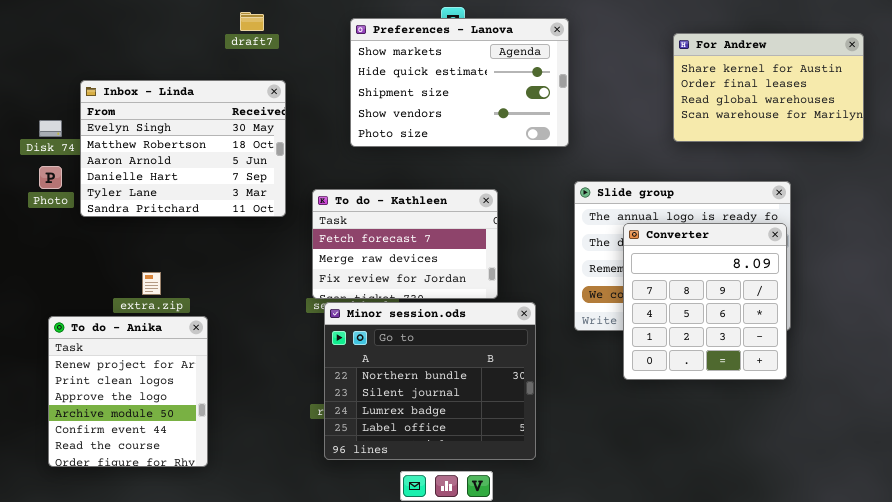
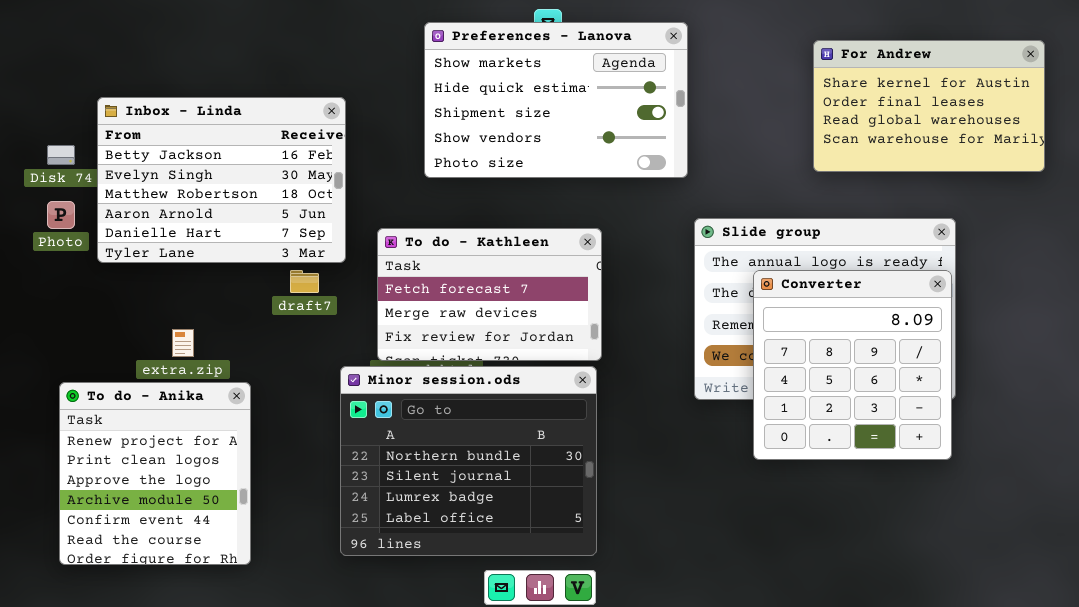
draft7: [240,12,264,31] -> [290,270,319,293], moved
Inbox - Linda: [80,80,286,217] -> [97,97,346,263], scrolled up 1 row
Minor session.ods: [324,302,536,460] -> [340,366,597,556], moved

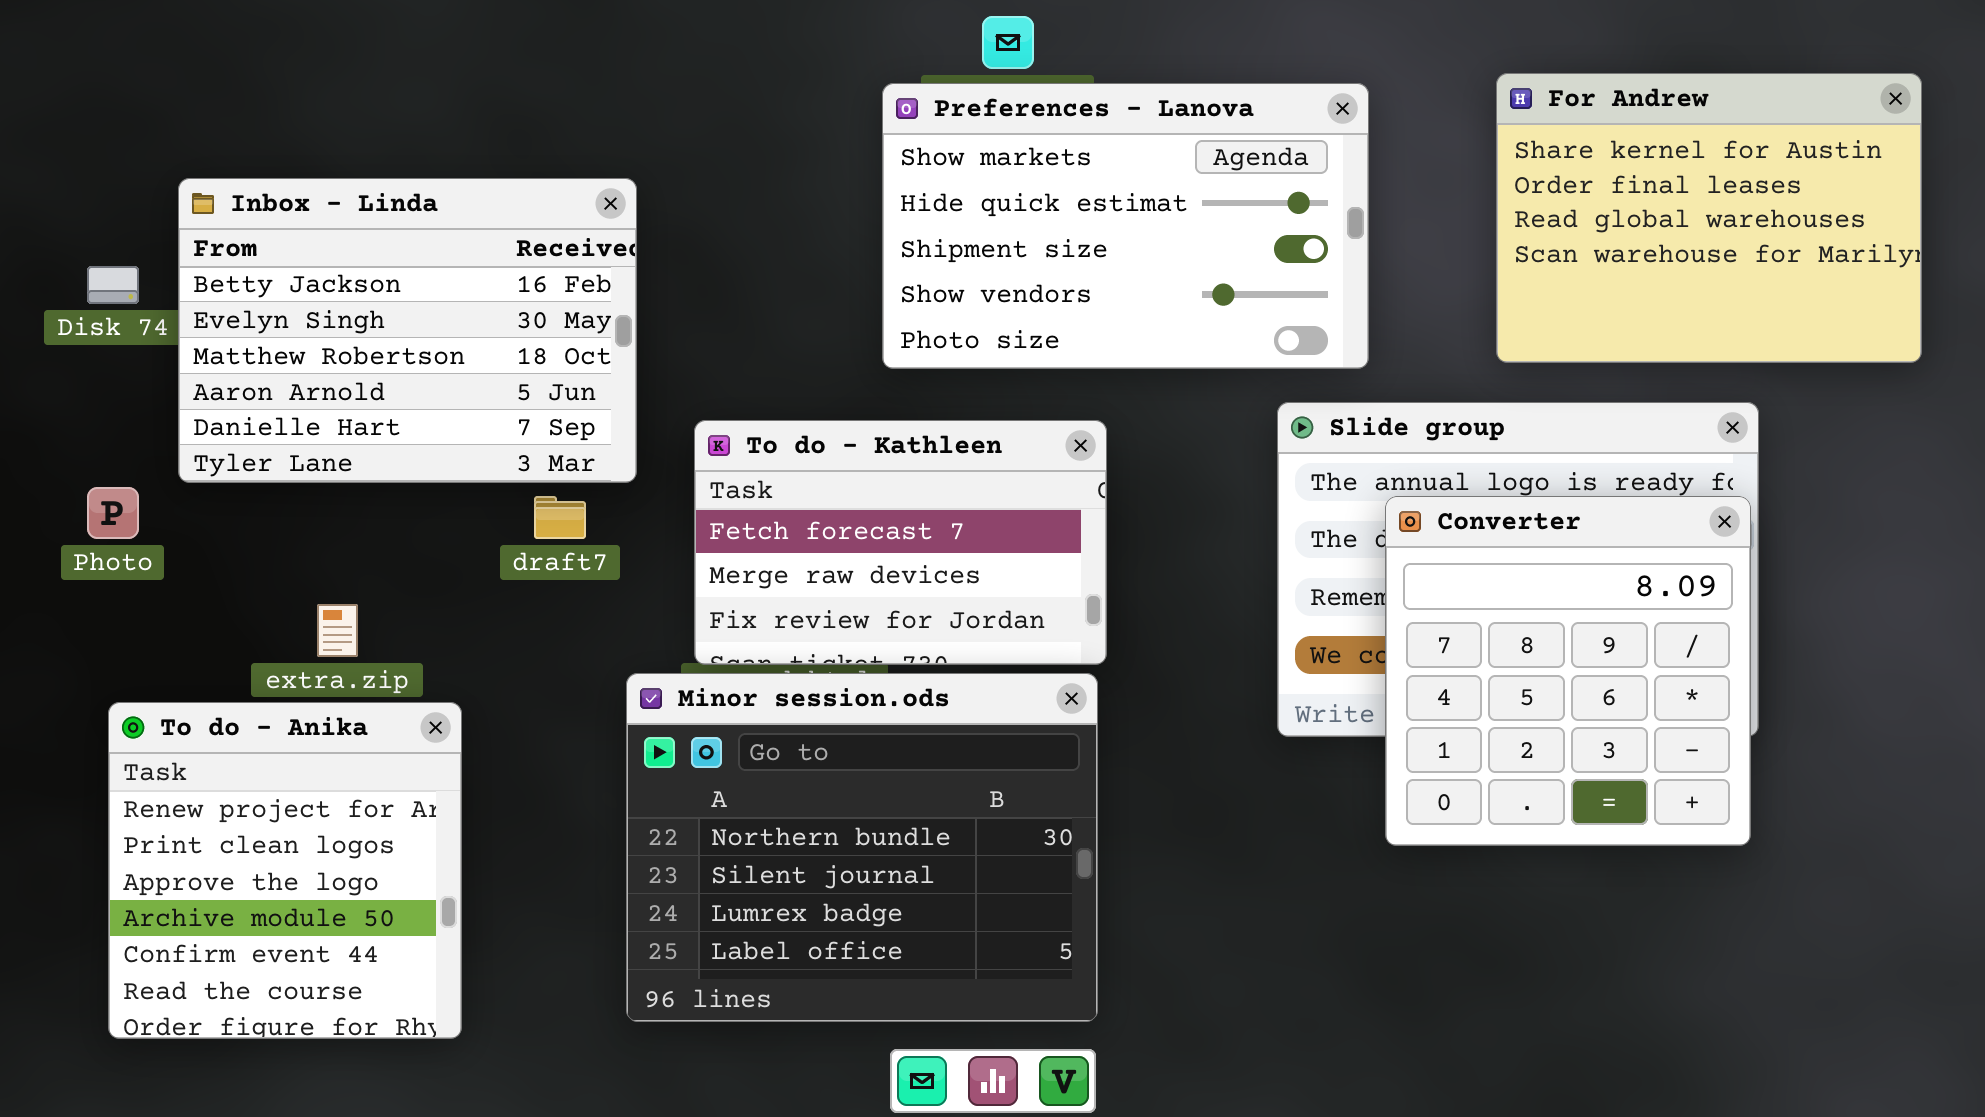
Preferences - Lanova: [424,22,688,178] -> [882,83,1369,369], moved
For Andrew: [813,40,1045,172] -> [1496,73,1922,363], resized
Photo: [47,201,75,229] -> [87,487,139,539], moved

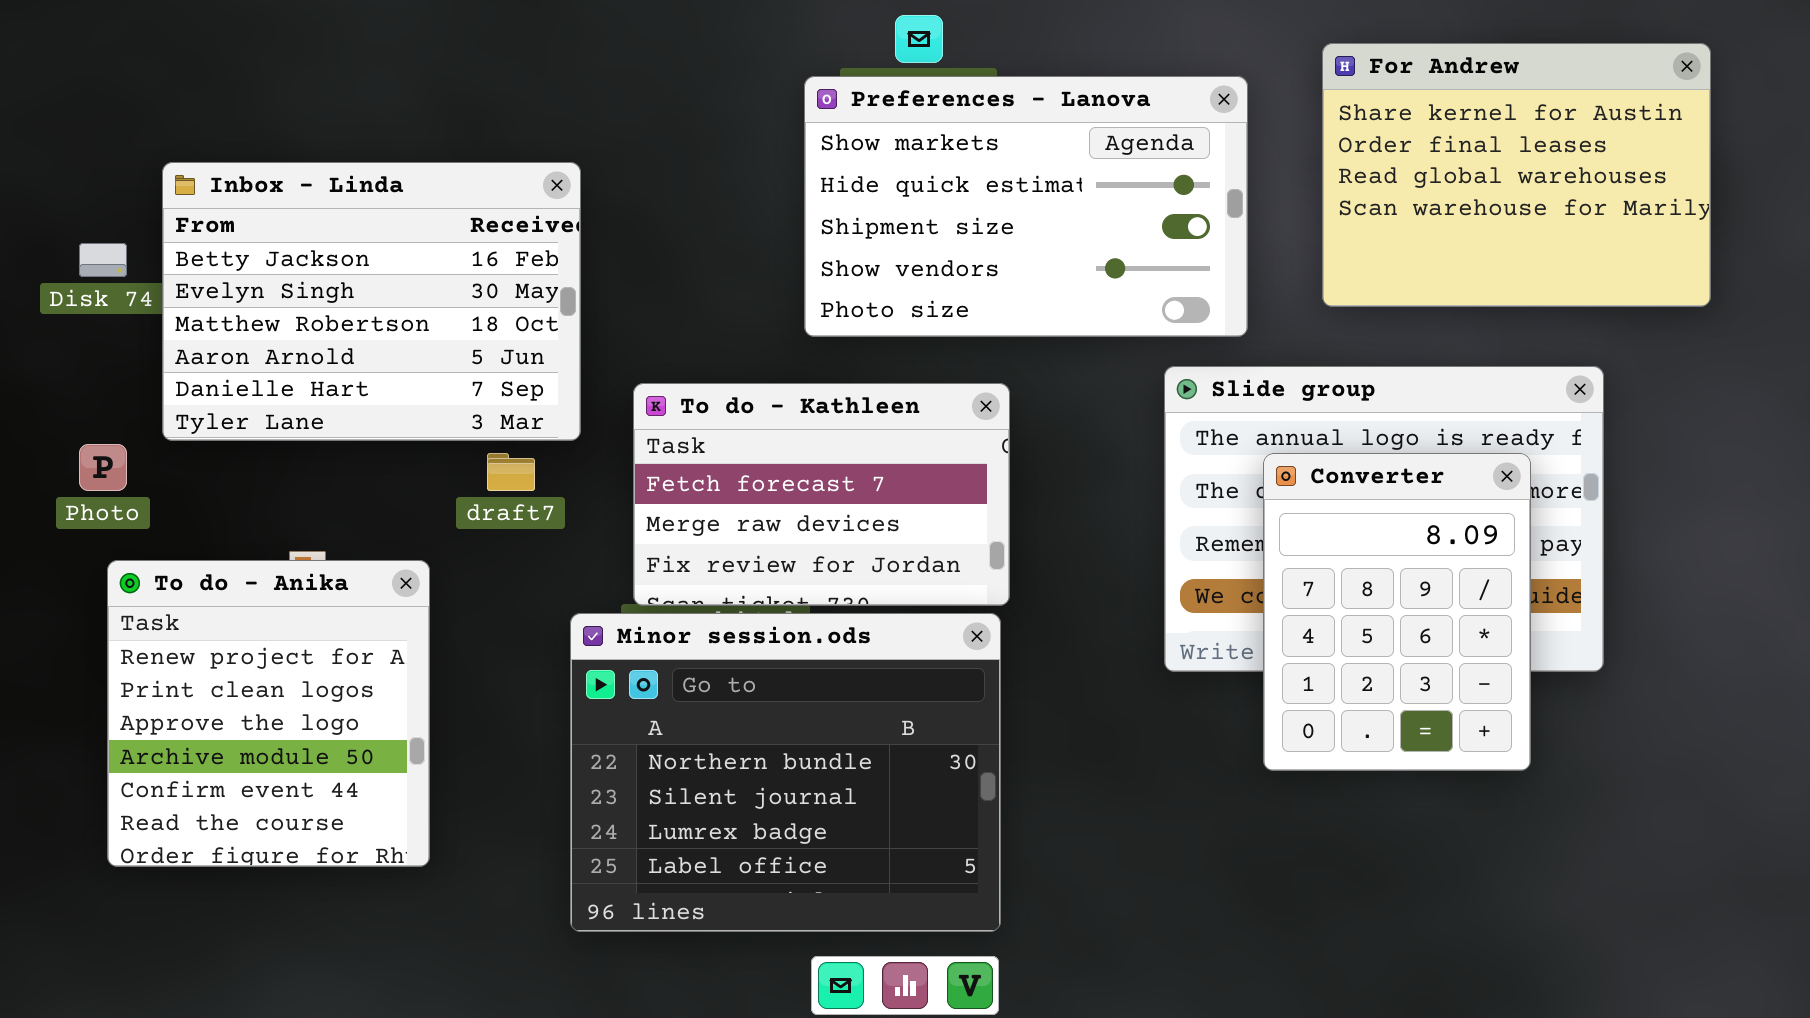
For Andrew: [1496,73,1922,363] -> [1322,43,1711,307], moved
Converter: [1385,496,1751,846] -> [1263,453,1531,771], resized
To do - Anika: [108,702,462,1039] -> [107,560,430,867], moved

